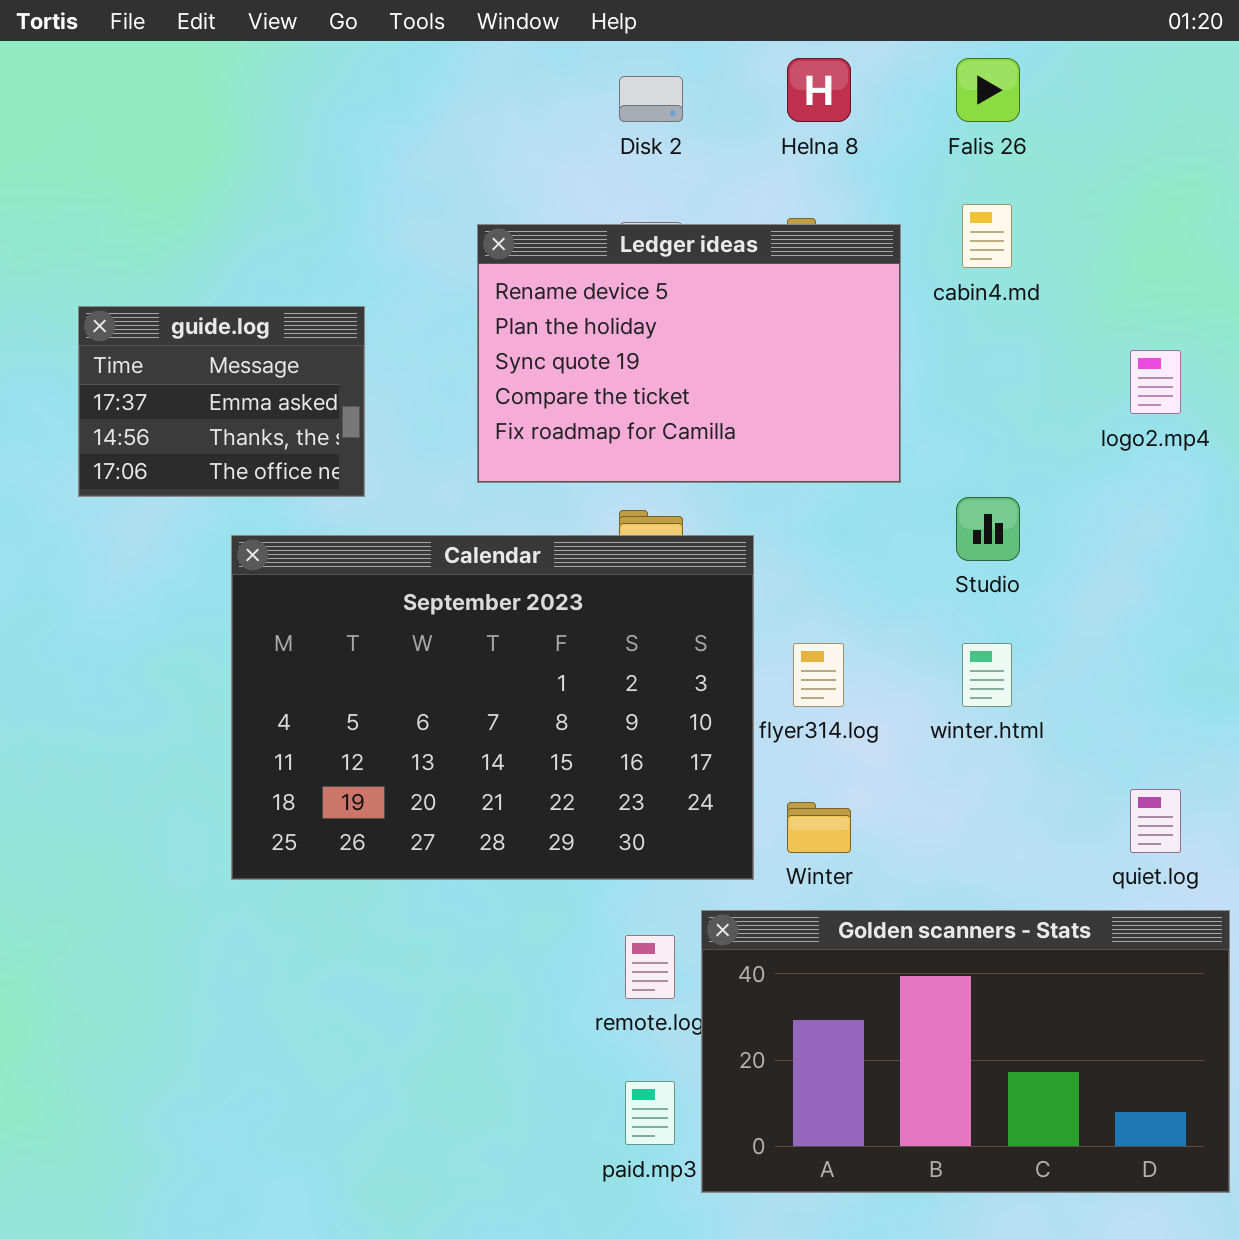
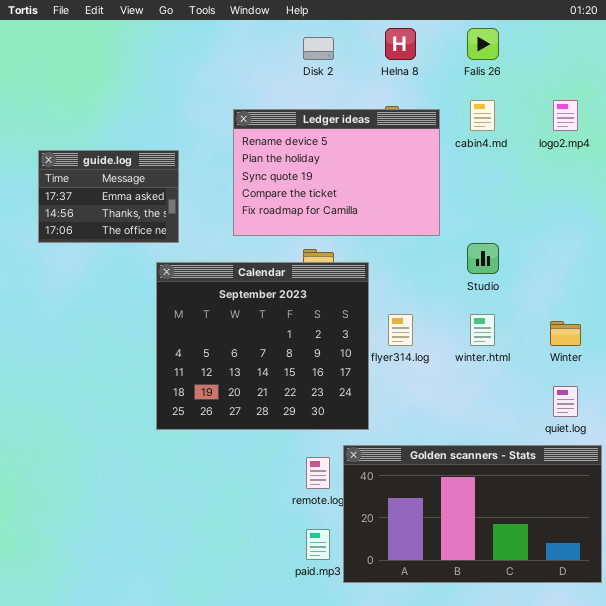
logo2.mp4: [1130,350,1181,414] -> [553,100,578,131], moved
Calendar: [231,535,754,880] -> [156,262,369,430], resized
Winter: [787,802,851,853] -> [550,321,581,346], moved

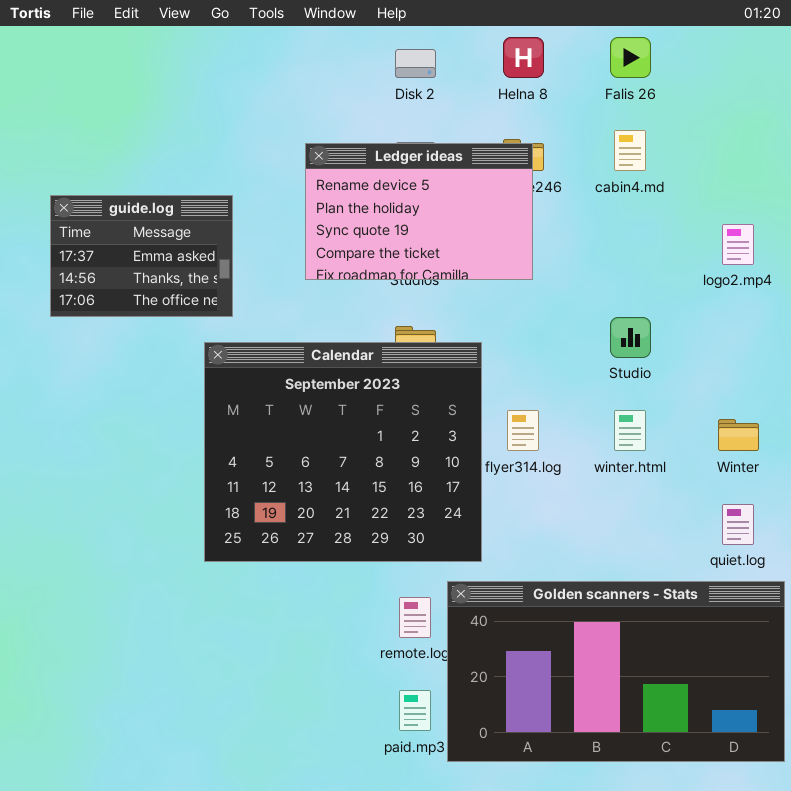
logo2.mp4: [553,100,578,131] -> [722,224,754,265], moved
Ledger ideas: [233,109,440,236] -> [305,143,533,280], resized

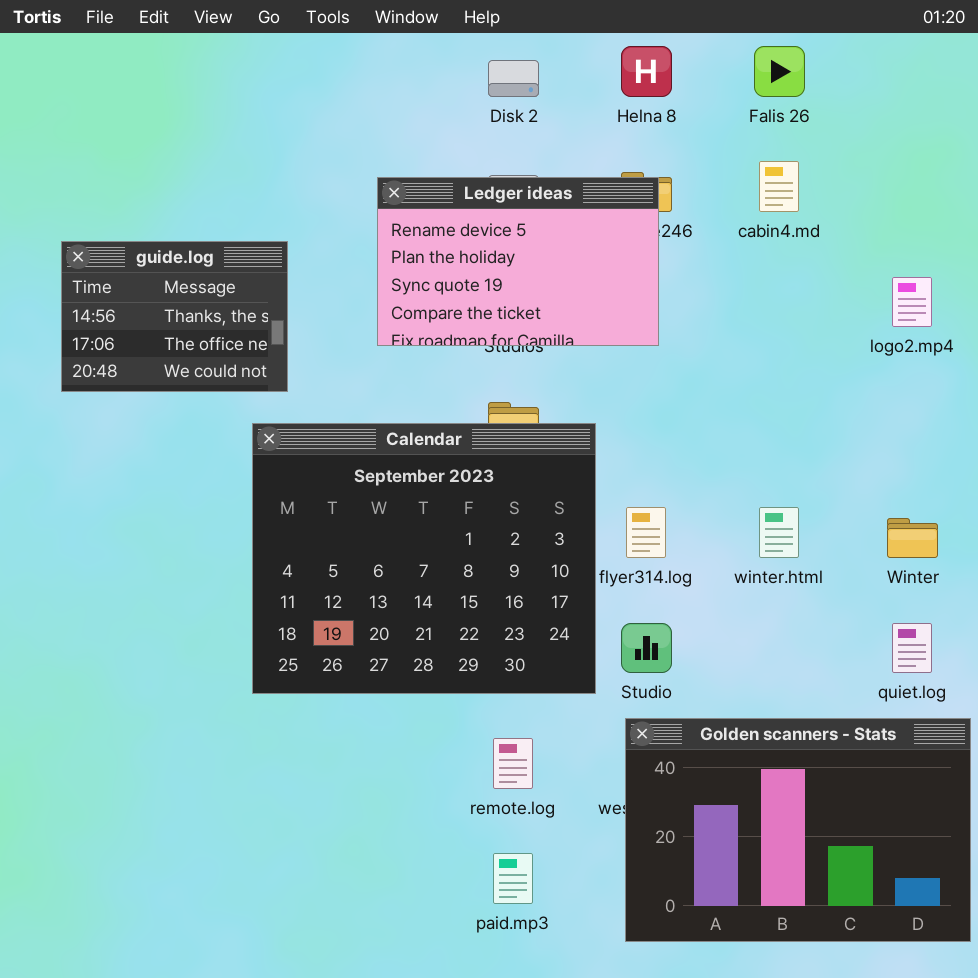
guide.log: [50,195,233,317] -> [61,241,288,392], scrolled down 1 row
Studio: [610,317,651,358] -> [621,623,672,673], moved
Golden scanners - Stats: [447,581,785,762] -> [625,718,971,942], resized

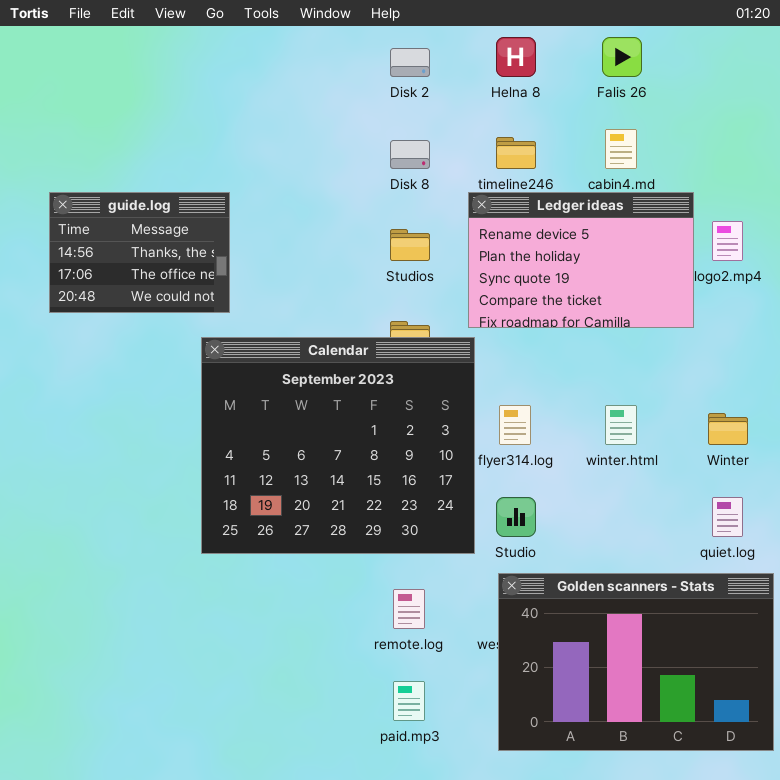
Ledger ideas: [377,177,659,346] -> [468,192,694,328], moved

